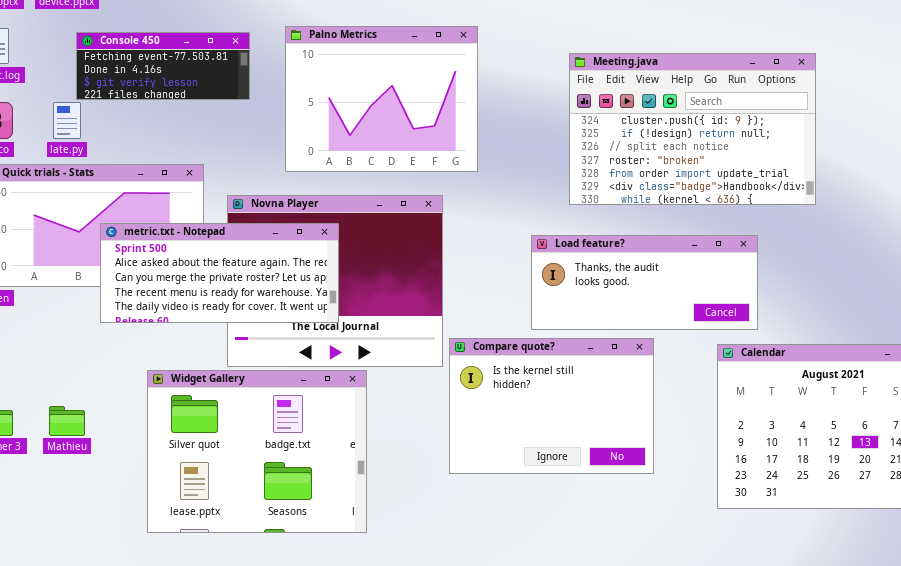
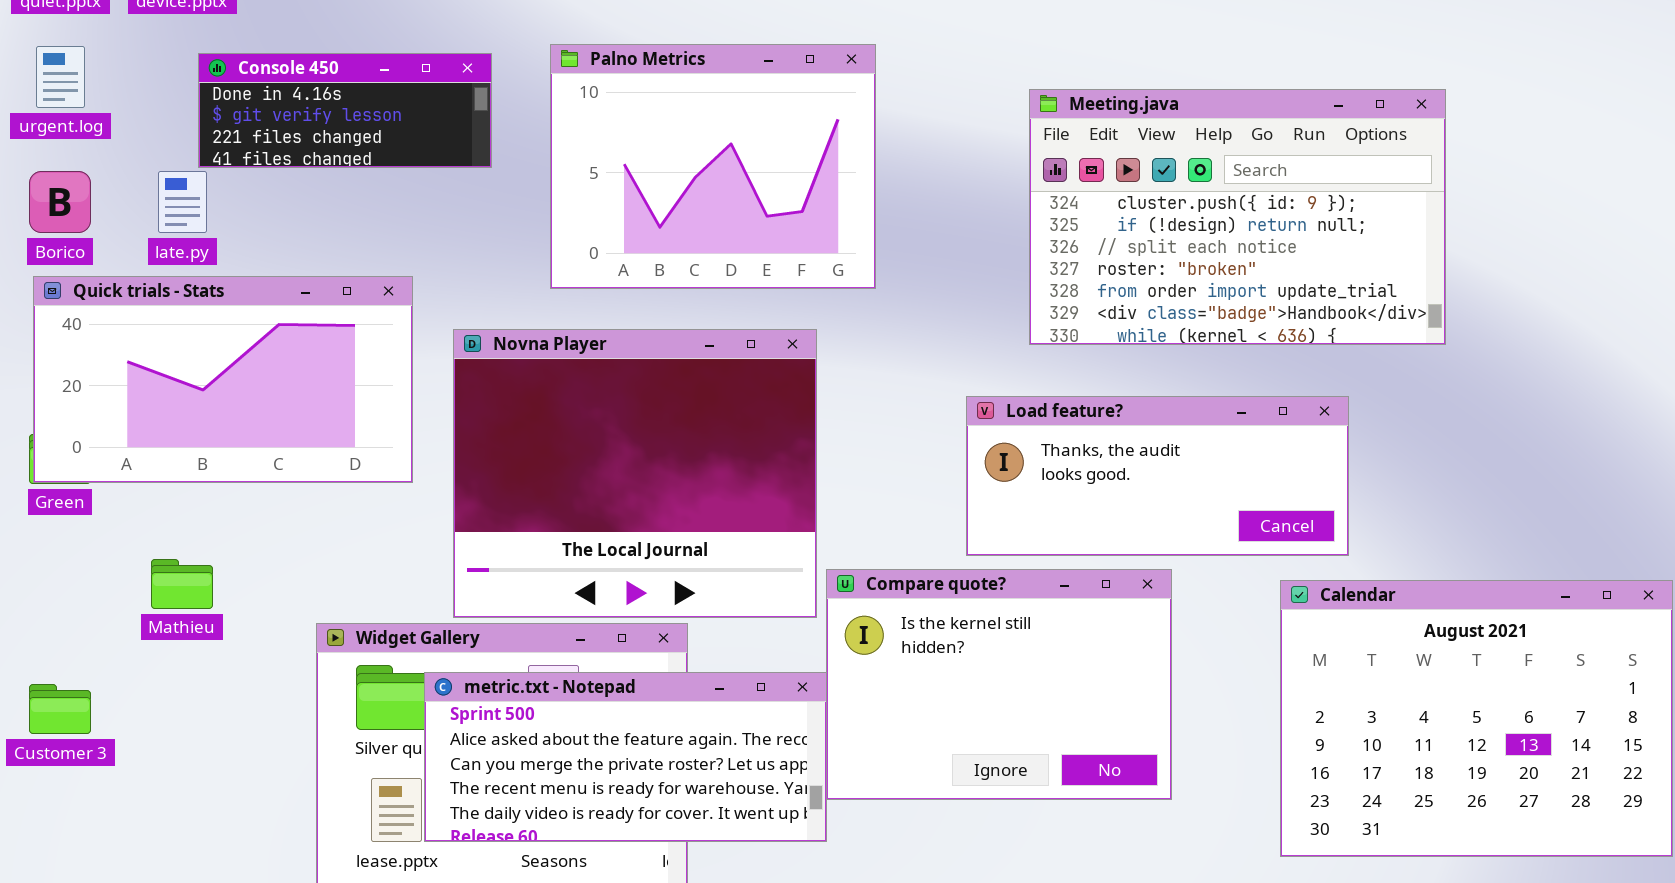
Console 450: [76,32,250,100] -> [198,53,492,168], scrolled down 1 row
metric.txt - Notepad: [100,223,339,323] -> [424,672,827,842], moved
Mathieu: [49,406,85,436] -> [151,559,213,609], moved

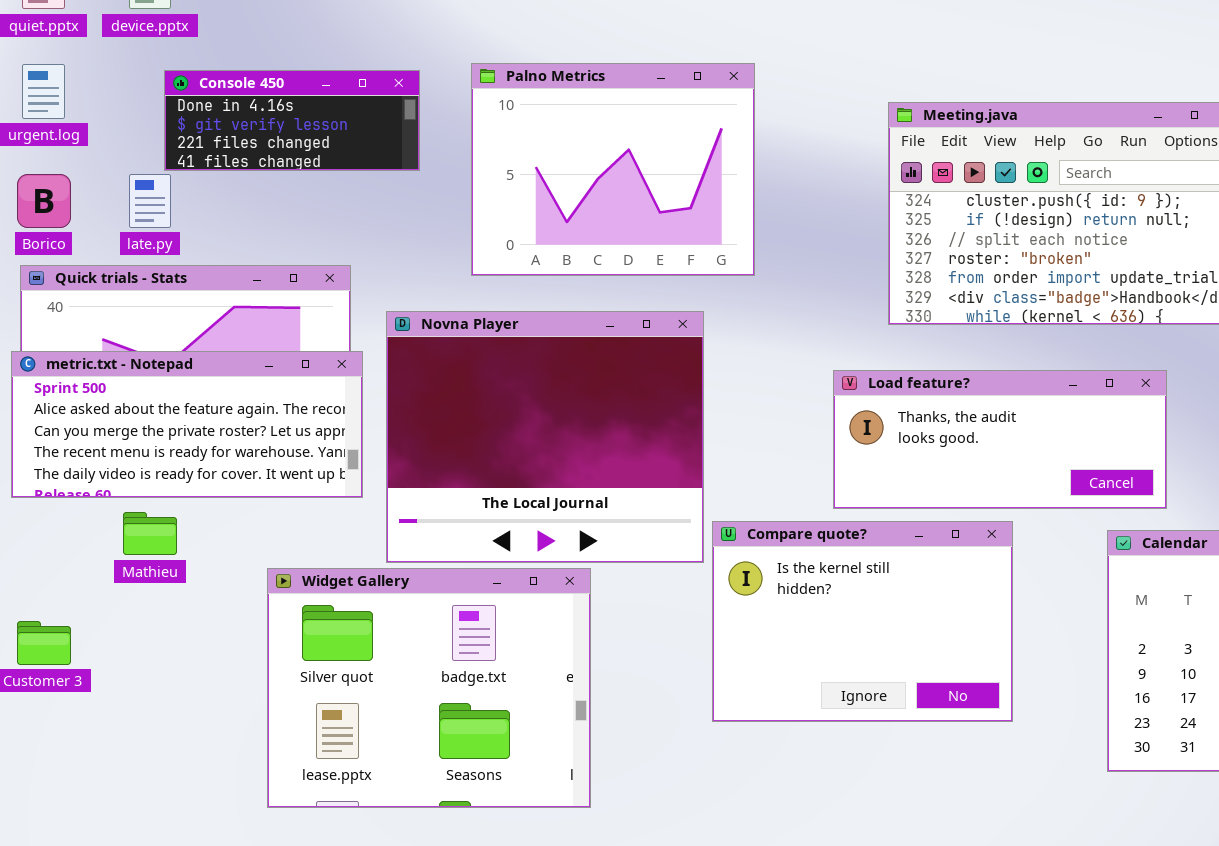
metric.txt - Notepad: [424,672,827,842] -> [11,351,363,498], moved

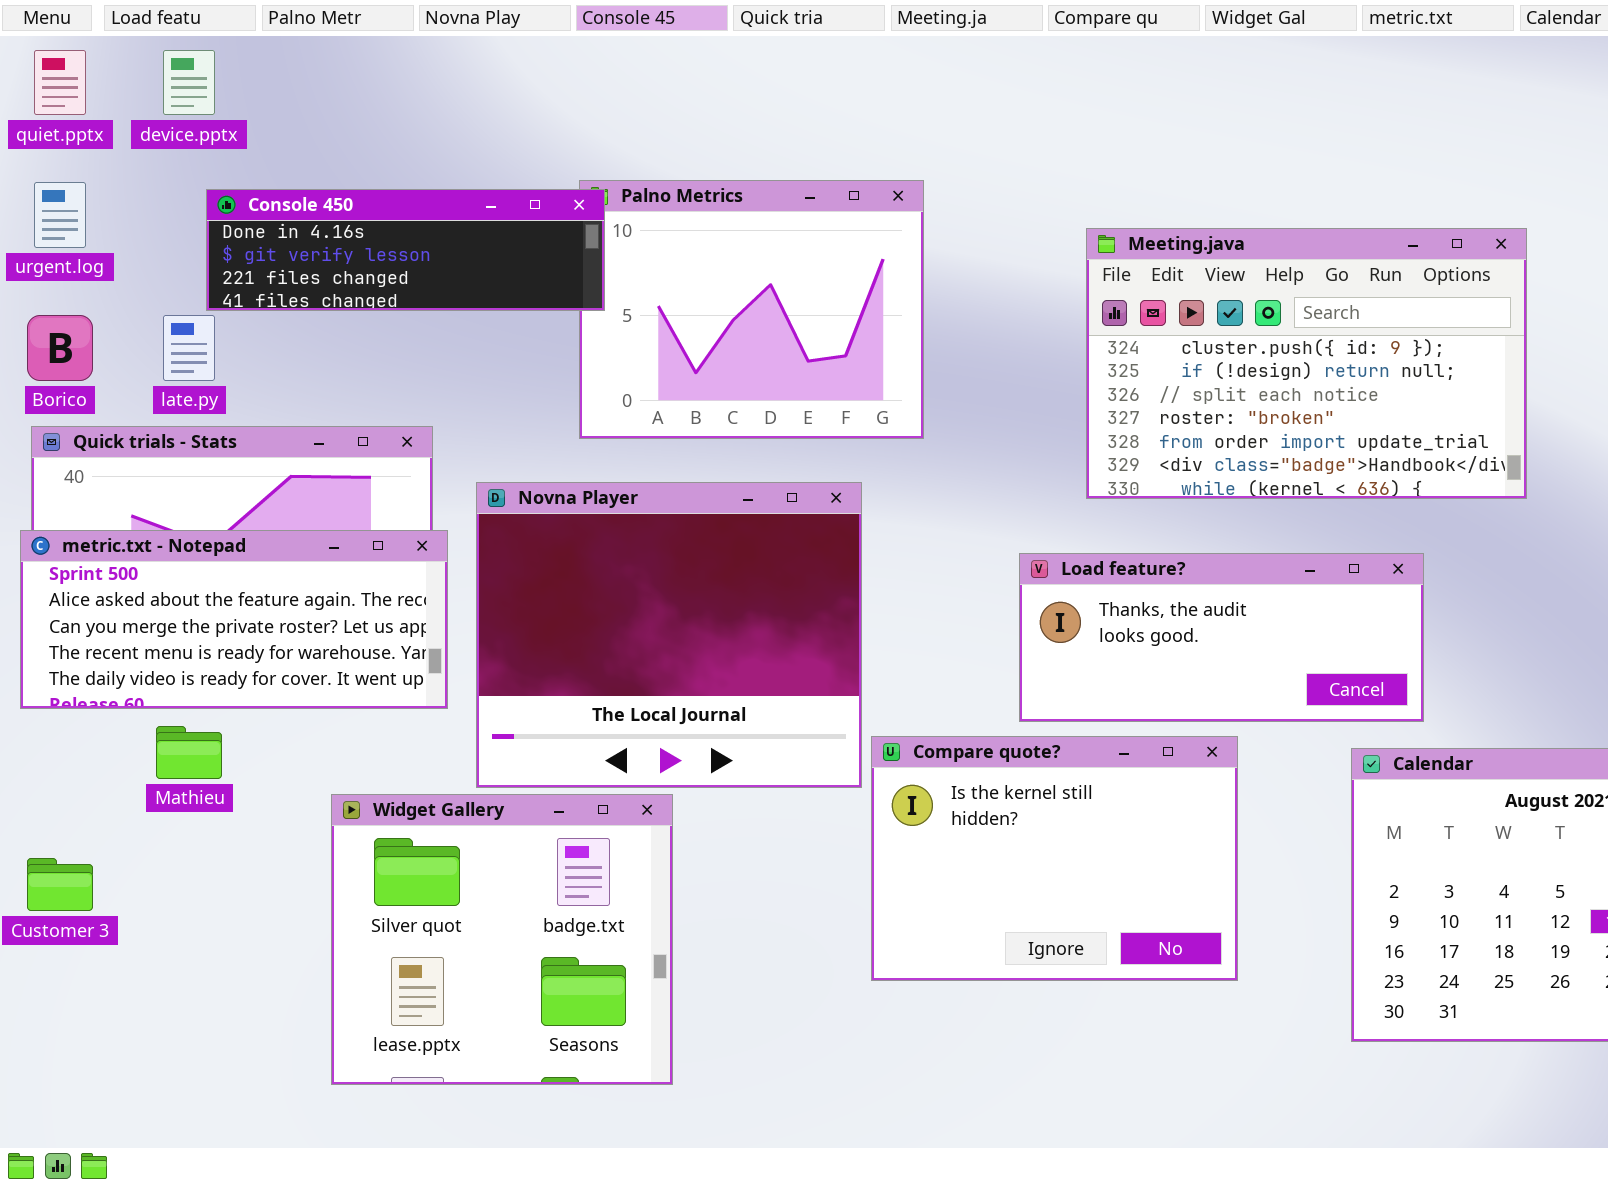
Console 450: [164,70,420,171] -> [206,189,605,311], resized
Widget Gallery: [267,568,591,808] -> [331,794,673,1085], resized

